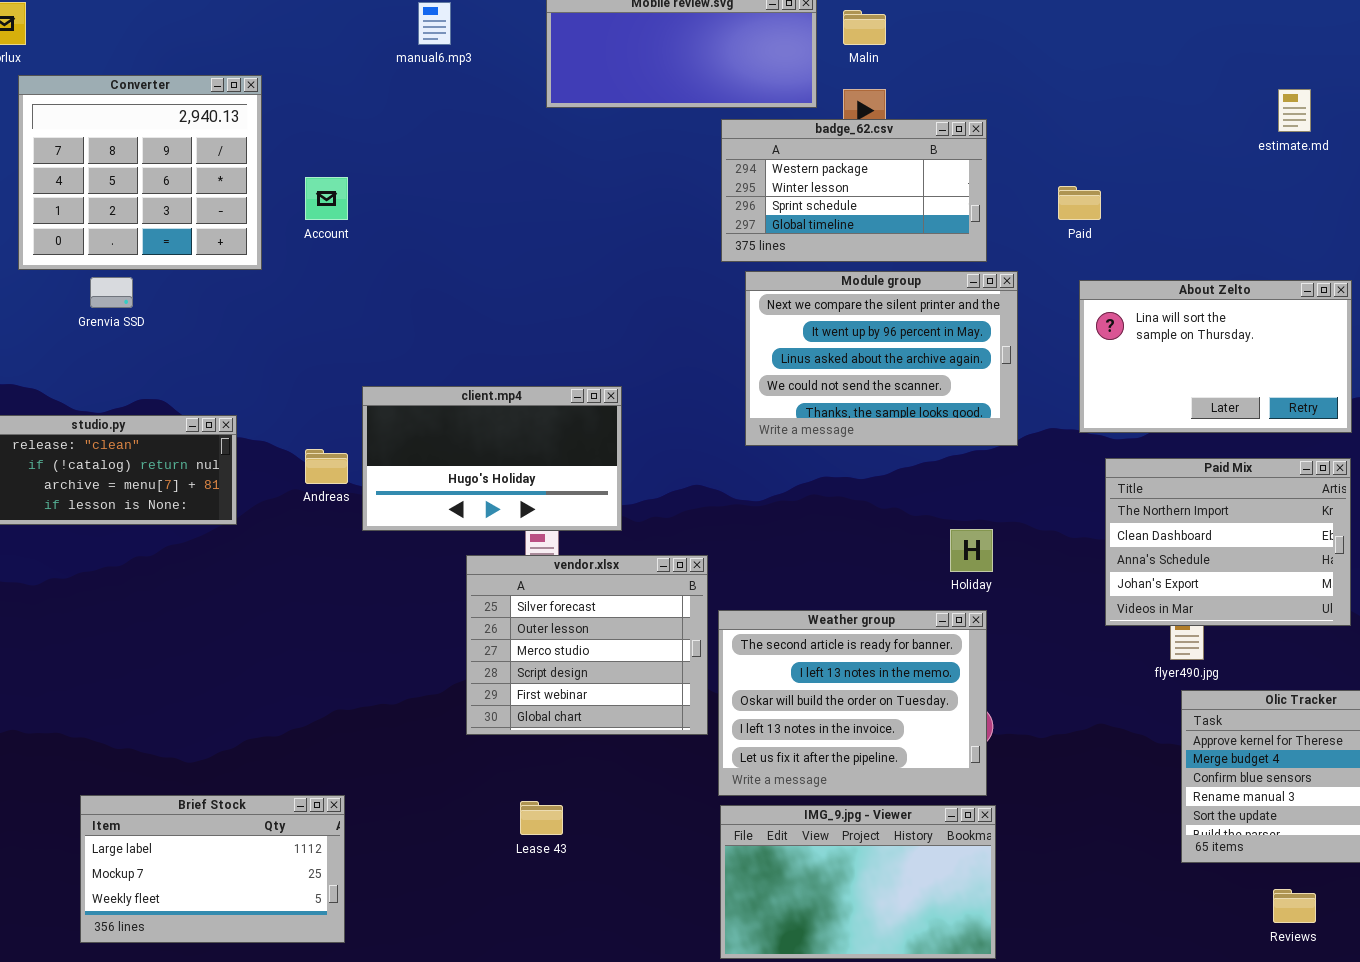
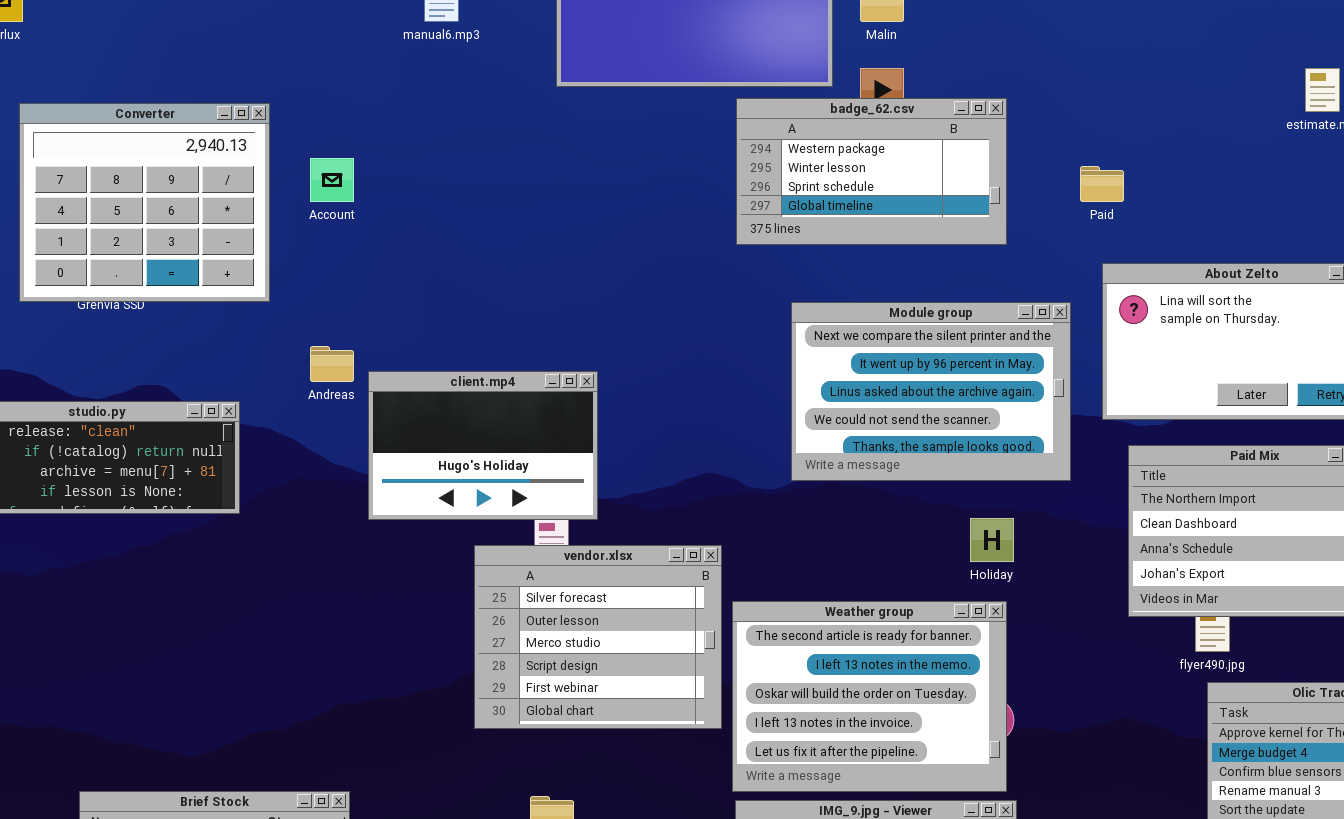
Converter: [18,75,262,270] -> [19,103,270,302], moved
Module group: [745,271,1018,446] -> [791,302,1071,481], moved
client.mp4: [362,386,622,531] -> [368,371,598,520], resized
Andreas: [305,449,348,484] -> [310,346,354,382], moved

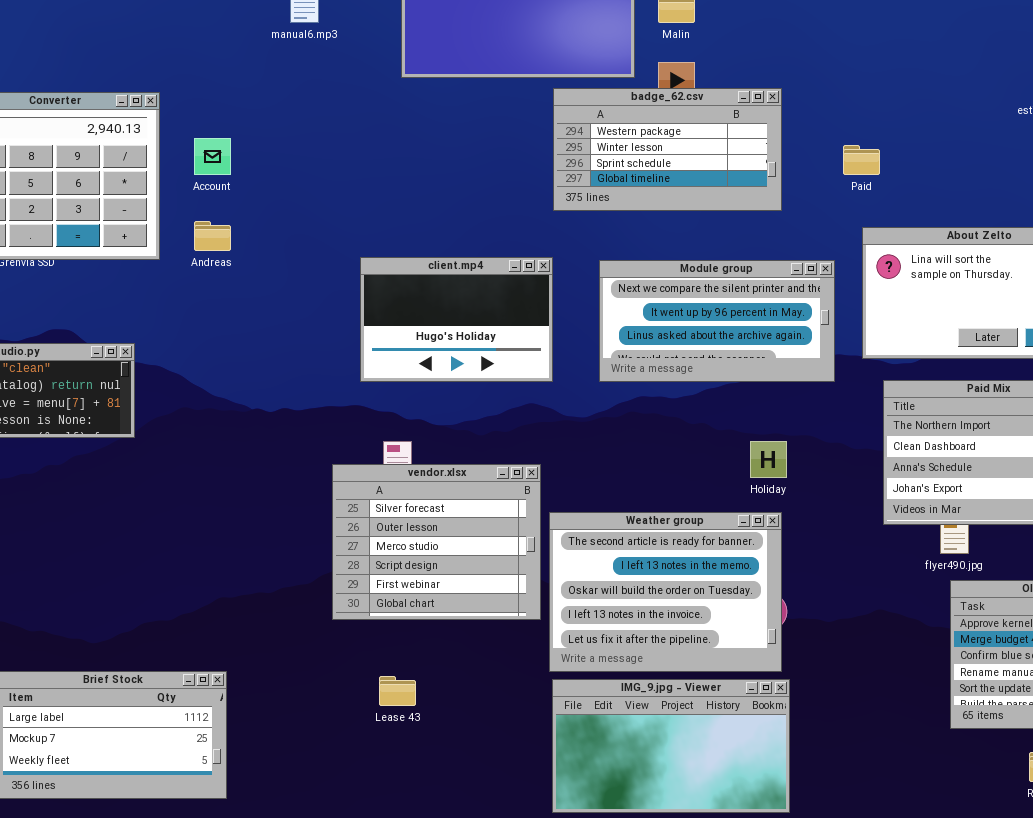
Module group: [791,302,1071,481] -> [599,260,835,382], resized
Andreas: [310,346,354,382] -> [194,221,231,251], moved
client.mp4: [368,371,598,520] -> [360,257,553,382], moved

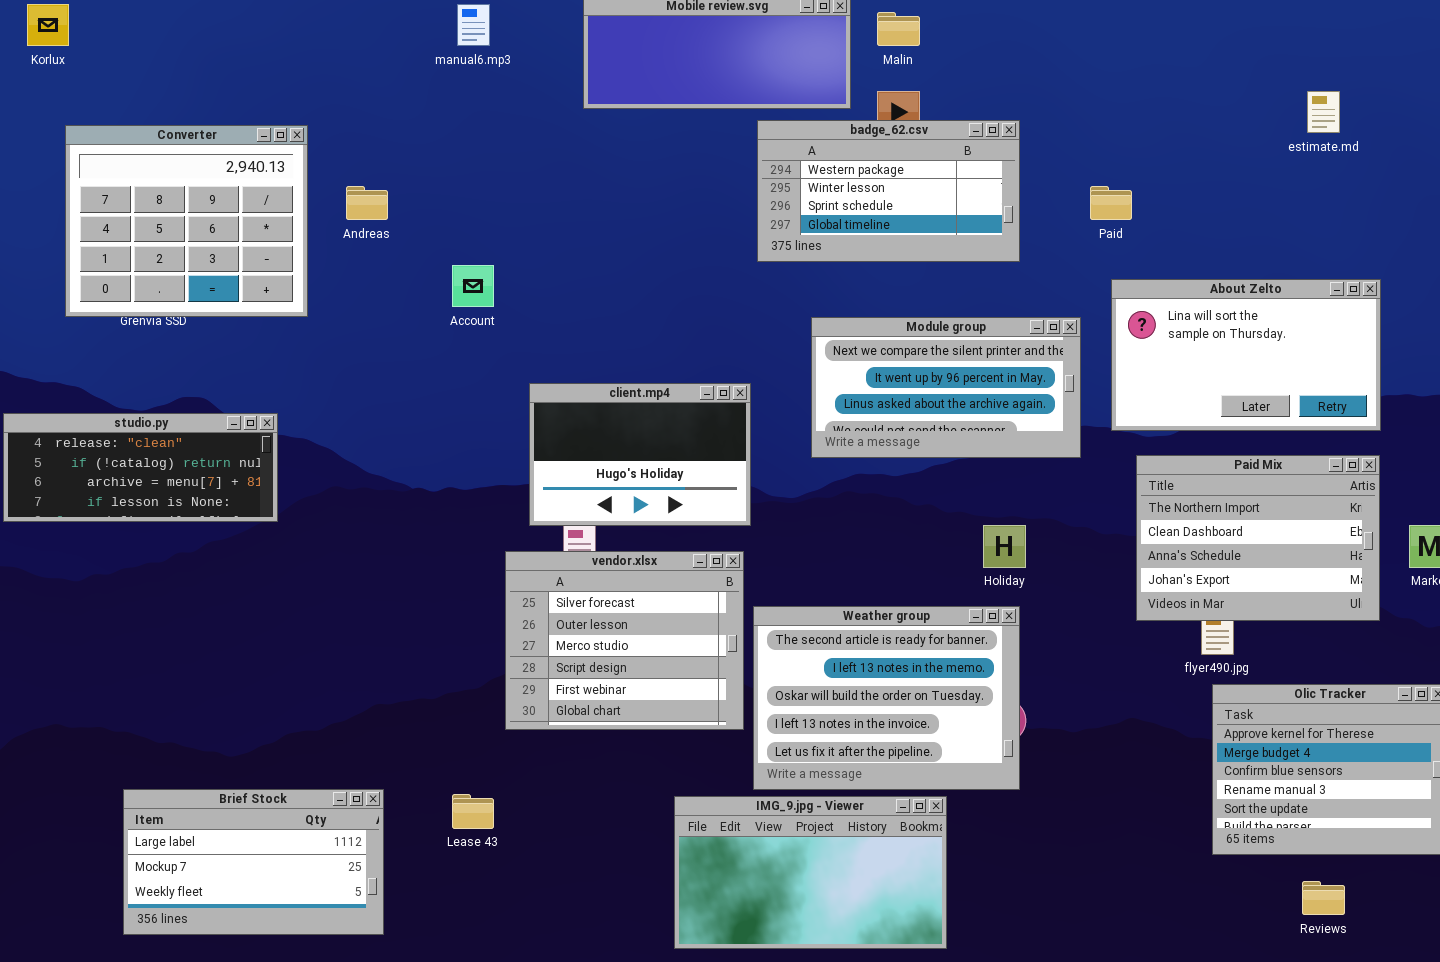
Account: [194,138,231,175] -> [452,265,494,307], moved
Andreas: [194,221,231,251] -> [346,186,388,220], moved
client.mp4: [360,257,553,382] -> [529,383,751,526], moved
Lease 43: [379,676,416,706] -> [452,794,494,829], moved
IMG_9.jpg - Viewer: [552,679,790,813] -> [674,796,947,949], moved

